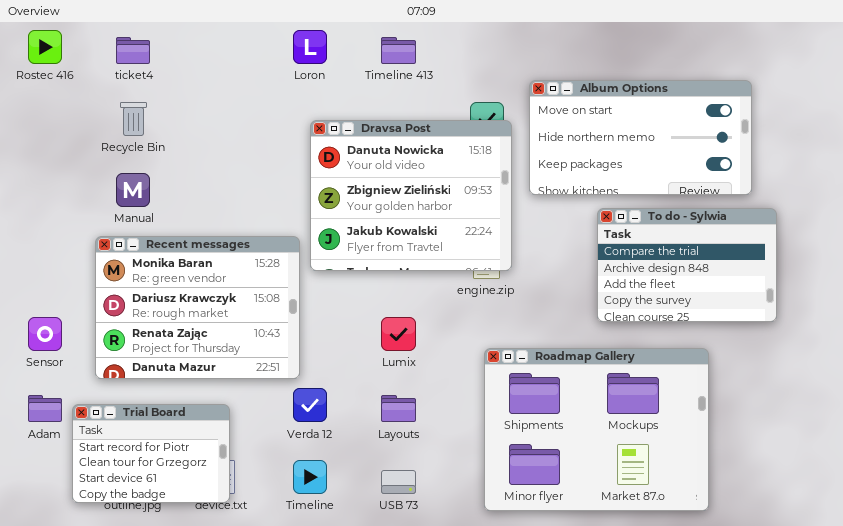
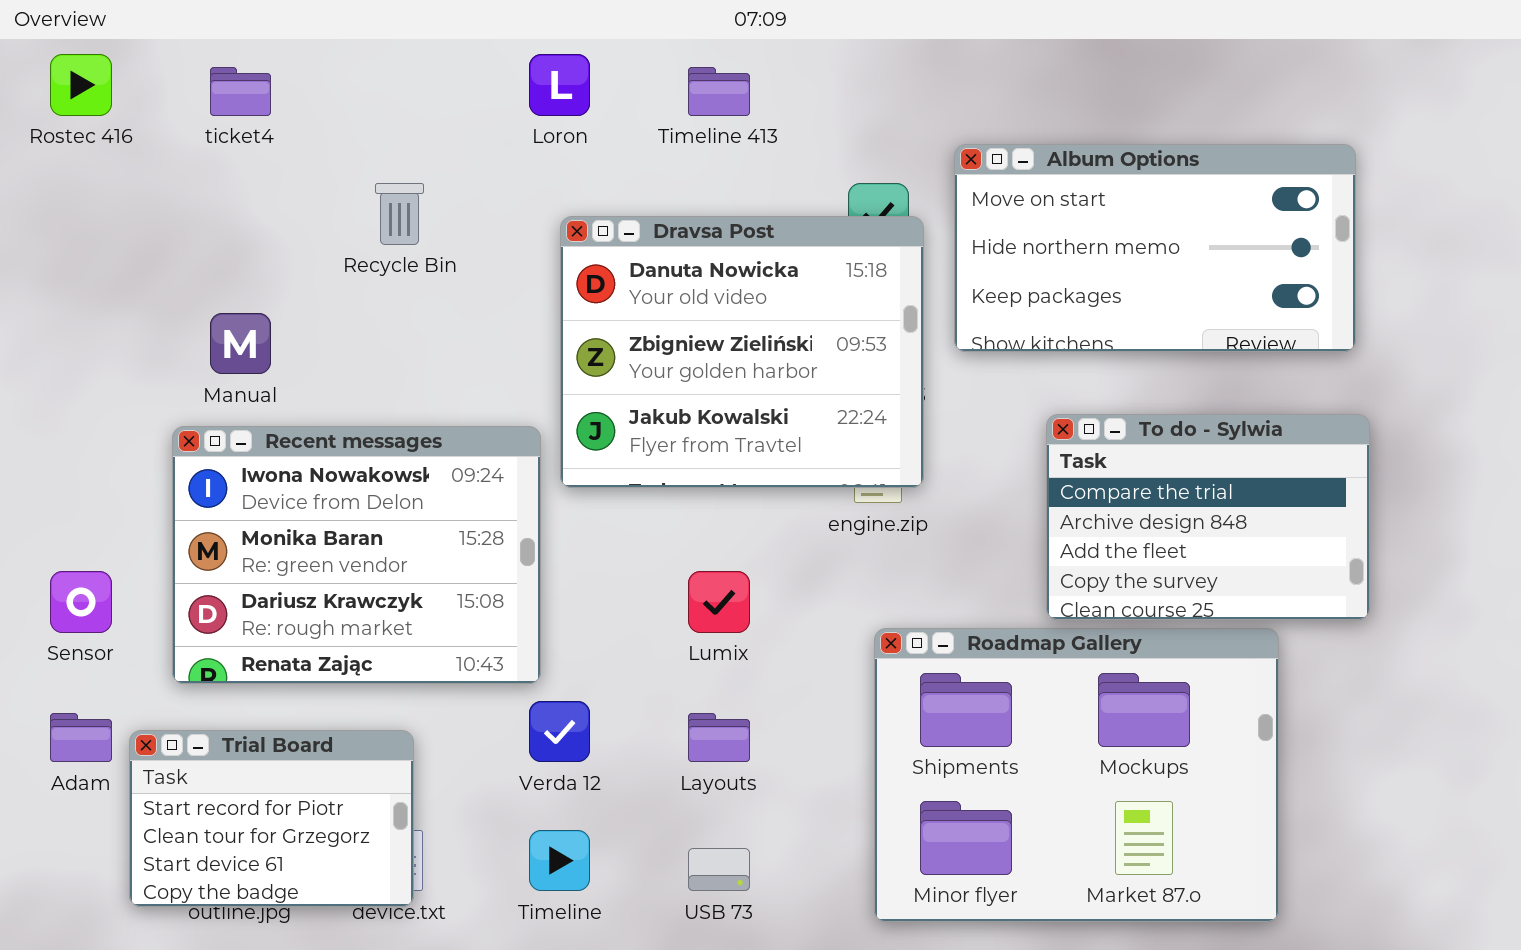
Recycle Bin: [120,102,147,136] -> [375,183,424,245], moved
To do - Sylwia: [597,208,777,322] -> [1046,414,1370,620], moved
Recent messages: [95,236,300,379] -> [172,426,541,684], scrolled up 1 row

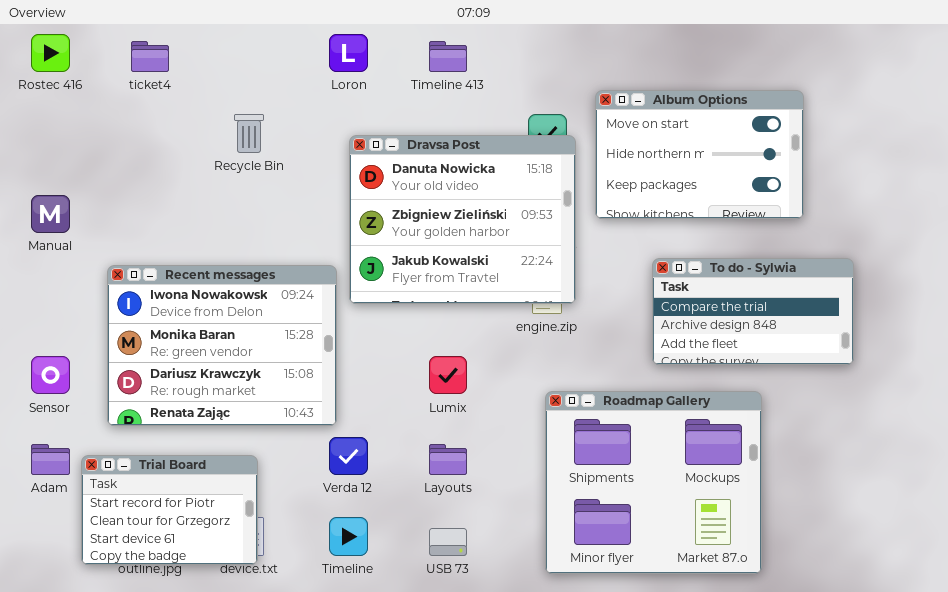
Album Options: [954,144,1356,352] -> [595,90,804,219], resized
Manual: [210,313,271,374] -> [31,195,70,233], moved
To do - Sylwia: [1046,414,1370,620] -> [652,258,854,365], resized
Roadmap Gallery: [874,628,1279,922] -> [545,391,762,574], resized

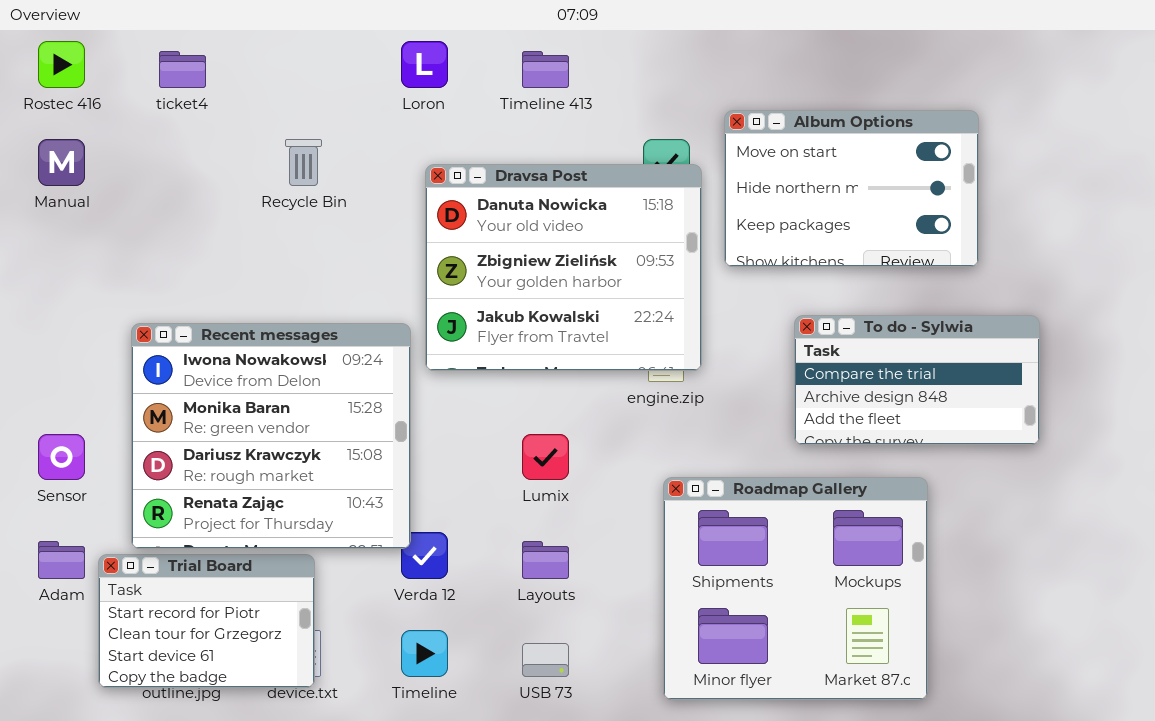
Manual: [31,195,70,233] -> [38,139,85,186], moved
Recent messages: [107,265,337,426] -> [131,323,411,549], resized

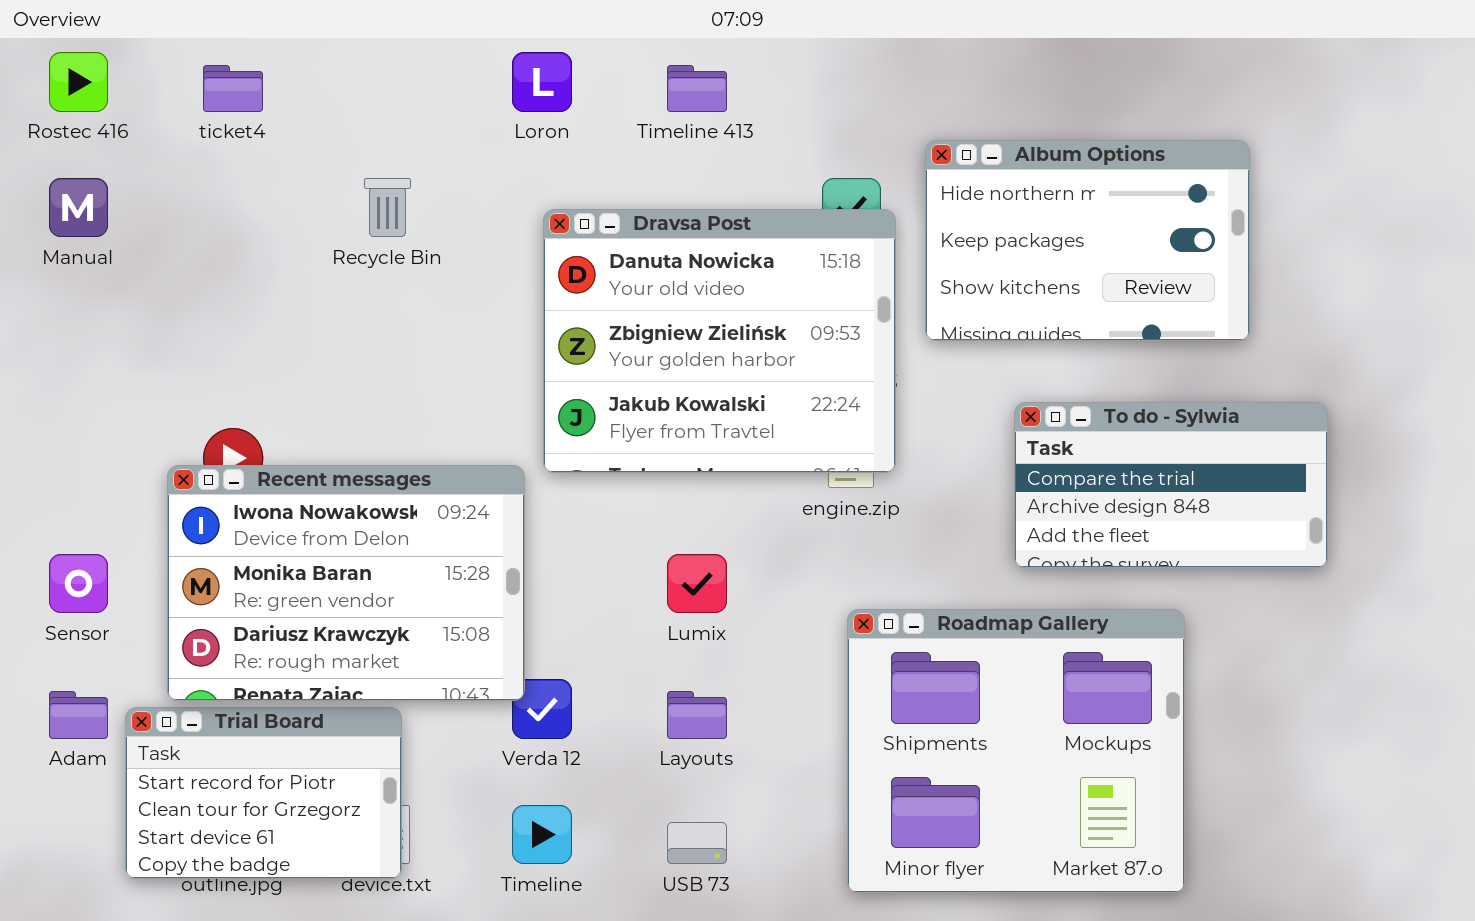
Album Options: [724,110,979,267] -> [925,140,1250,341], scrolled down 1 row
Recent messages: [131,323,411,549] -> [167,465,525,701], resized

